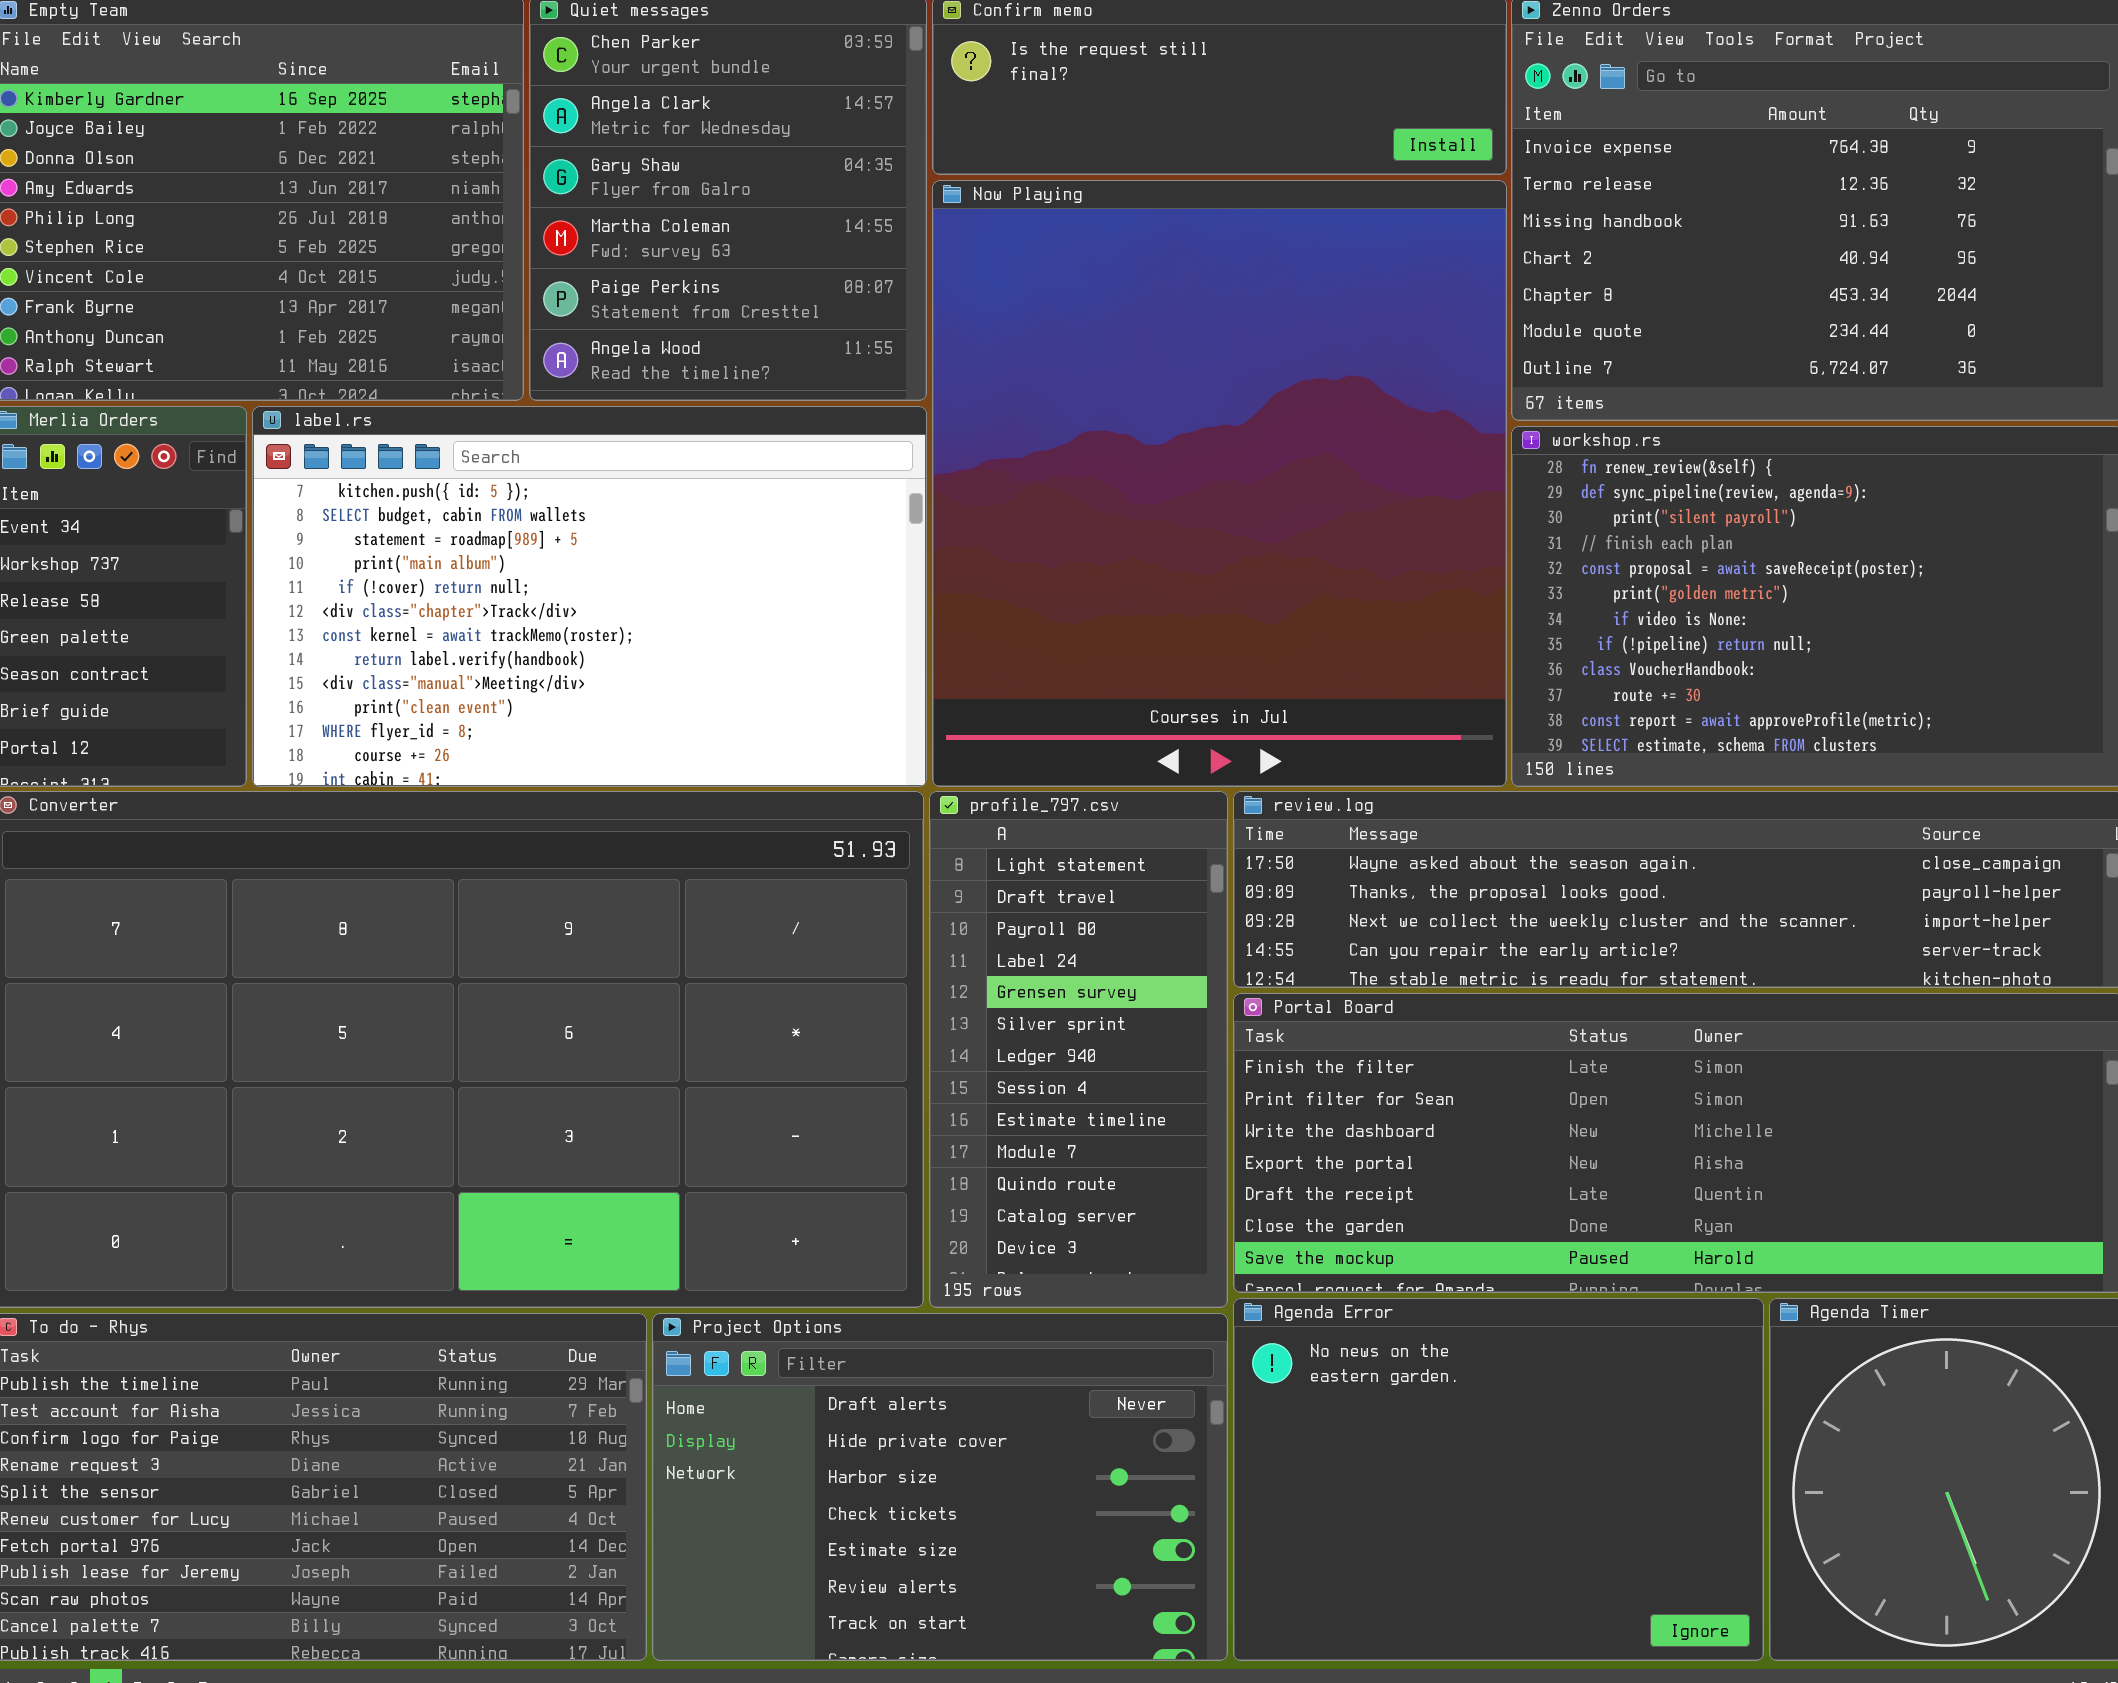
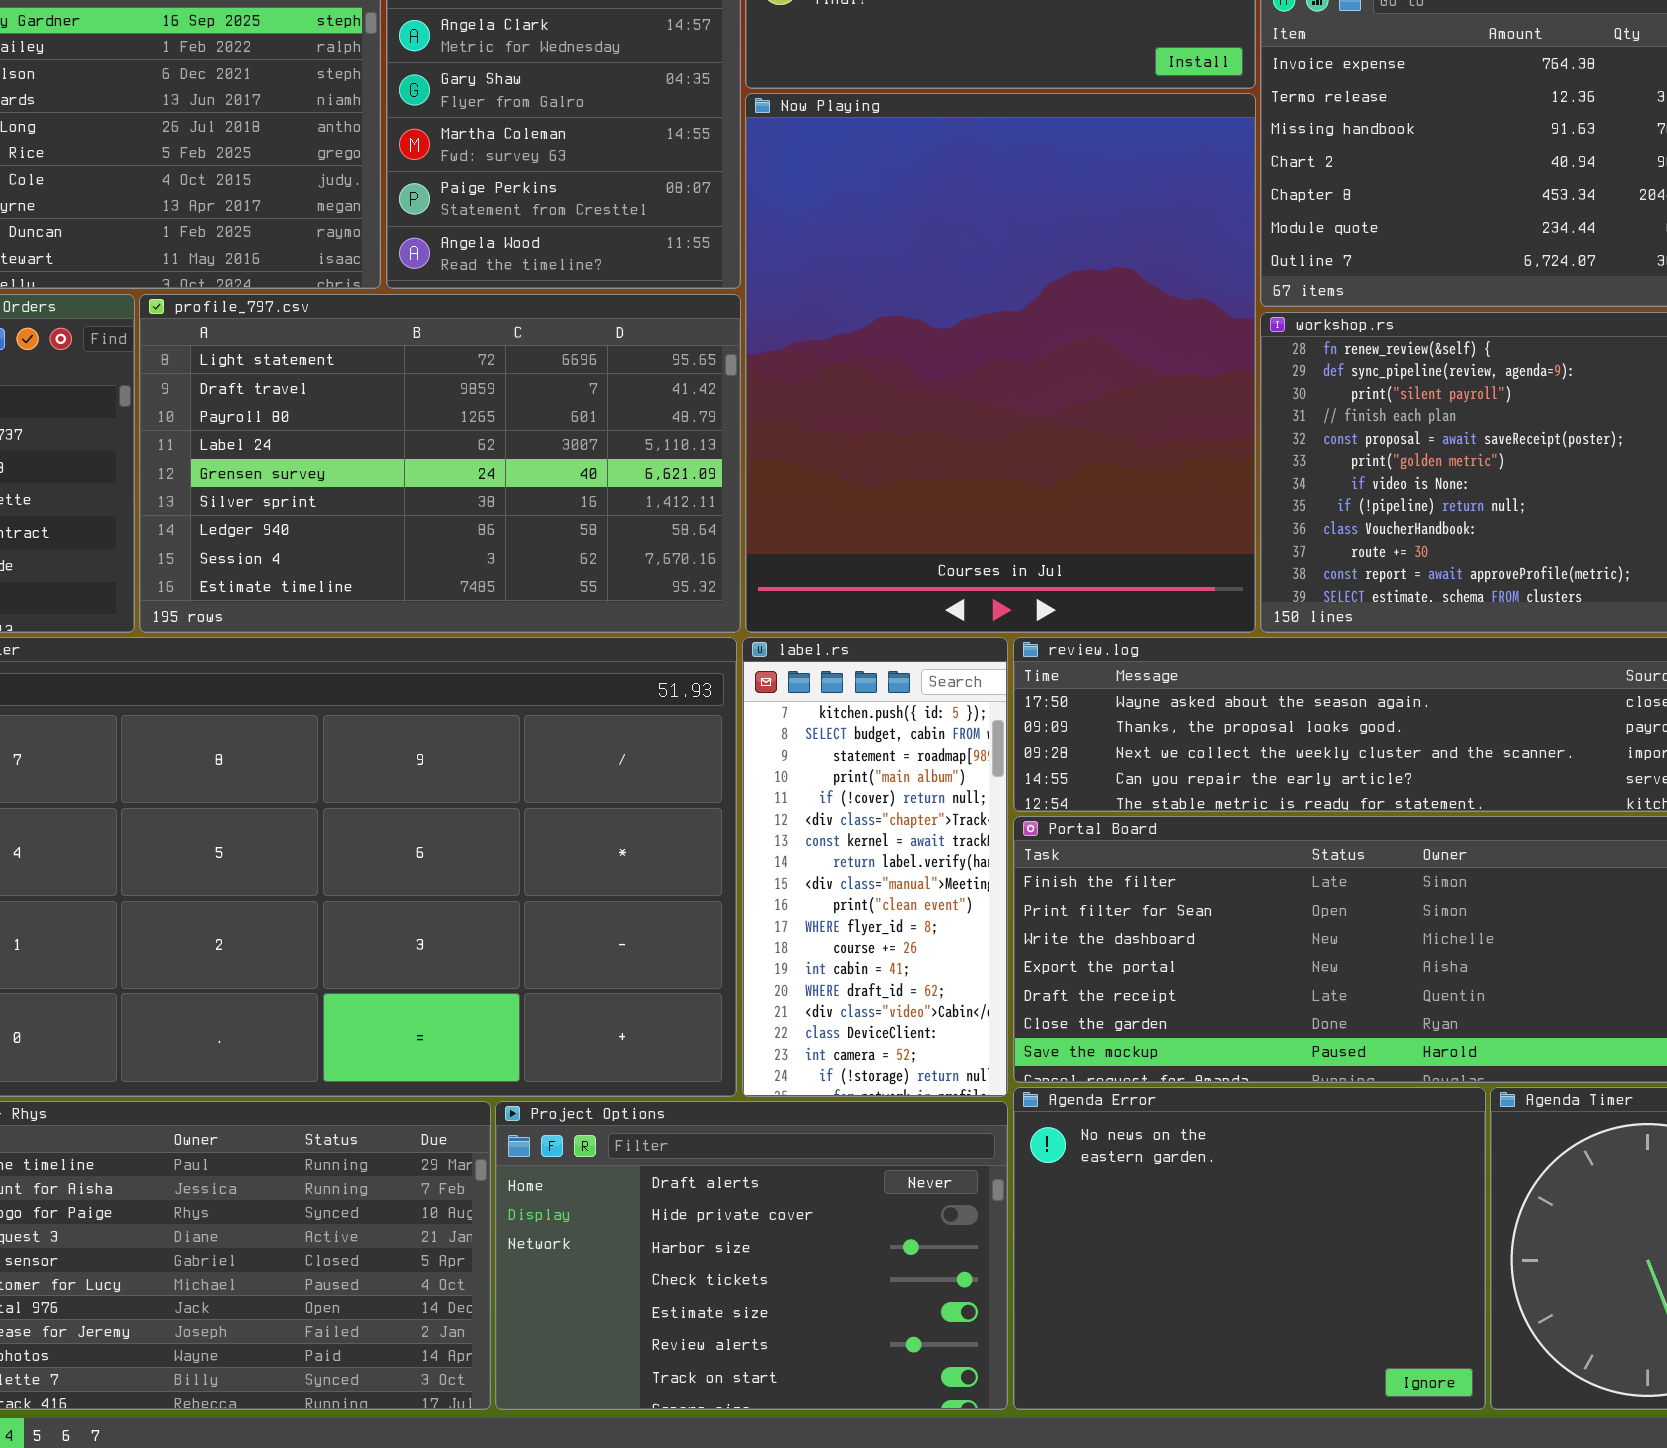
label.rs: [252,406,927,787] -> [742,637,1008,1097], moved, resized
profile_797.csv: [929,791,1228,1308] -> [139,294,741,633], moved, resized

